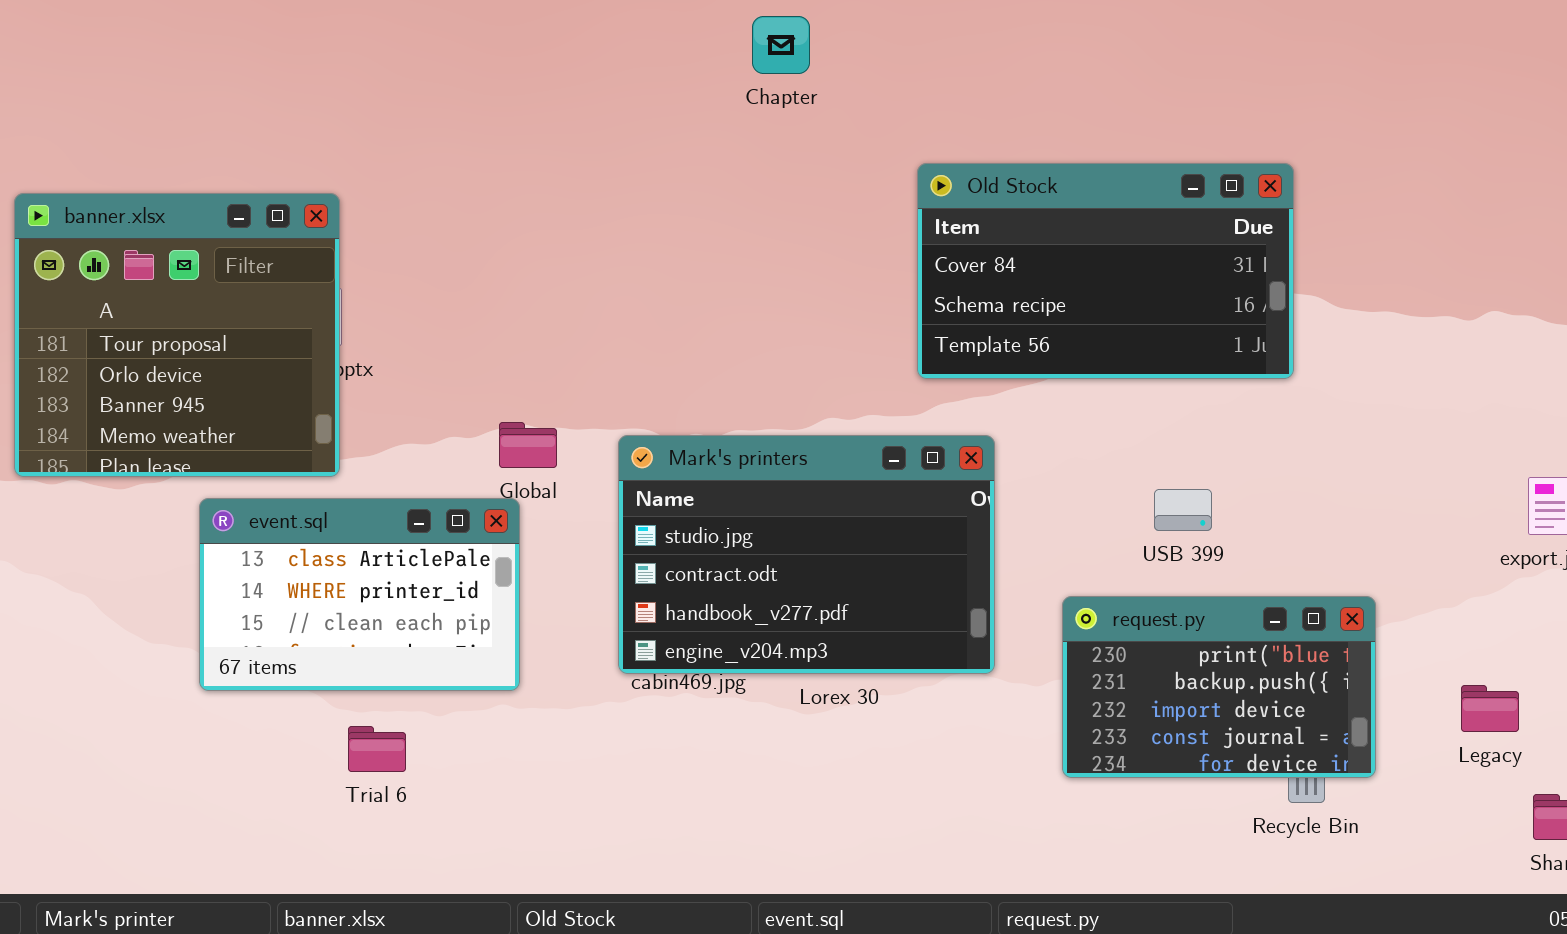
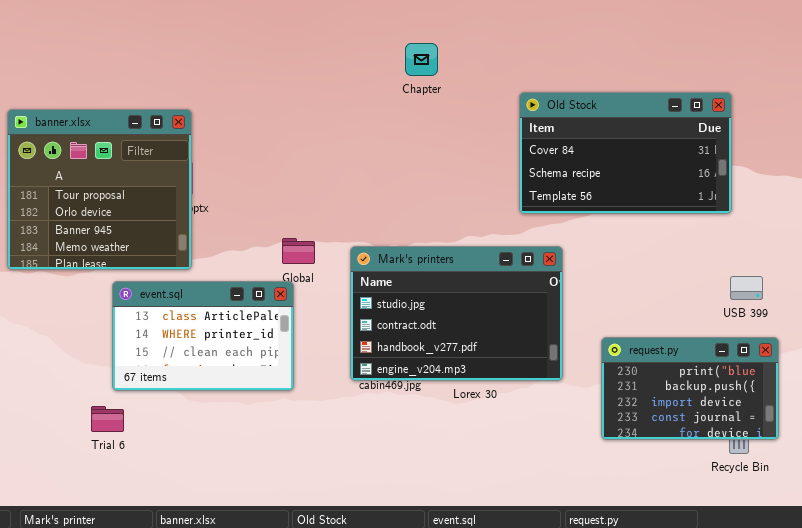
Chapter: [752,16,810,74] -> [405,43,438,76], moved
USB 399: [1154,489,1212,531] -> [730,276,763,300], moved
Trial 6: [348,726,406,772] -> [91,406,124,432], moved

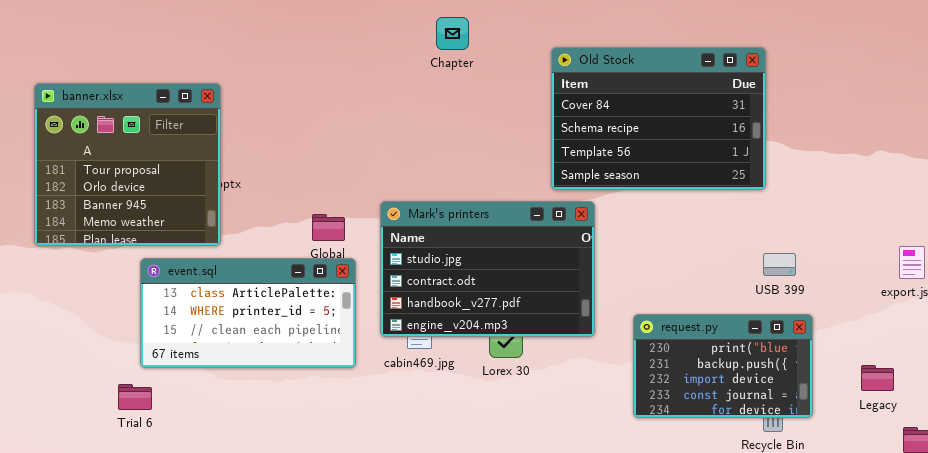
Old Stock: [519,92,732,214] -> [551,47,766,190], resized
Mark's printers: [350,246,563,381] -> [380,201,595,337], moved
event.sql: [112,281,294,391] -> [140,258,356,368], resized

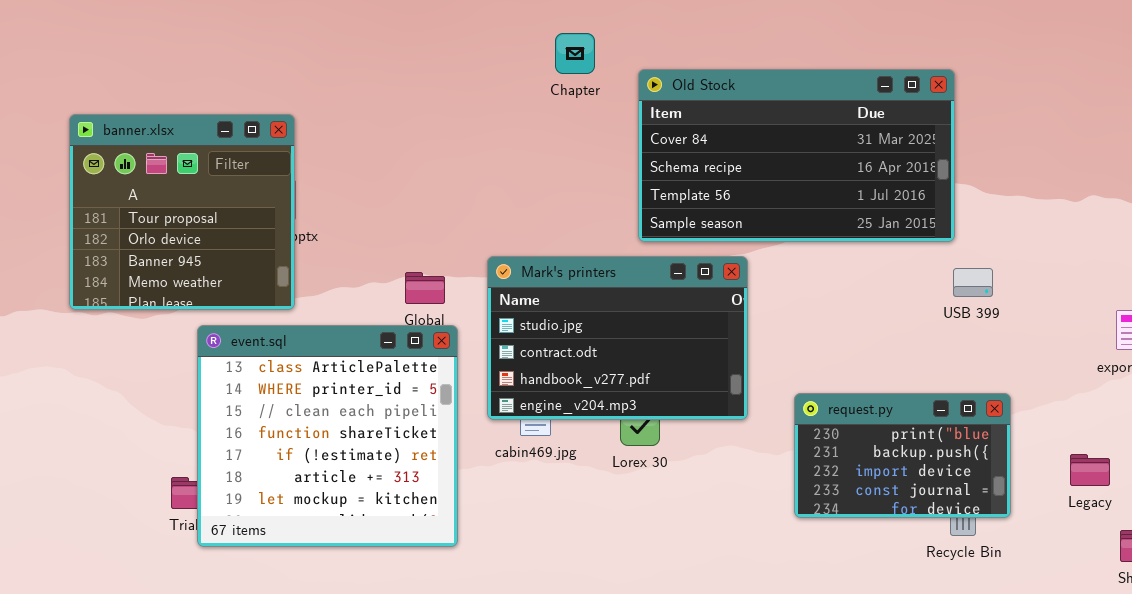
Old Stock: [551,47,766,190] -> [638,69,955,242], resized
USB 399: [763,253,796,276] -> [953,268,993,297], moved
event.sql: [140,258,356,368] -> [197,325,458,547], resized

